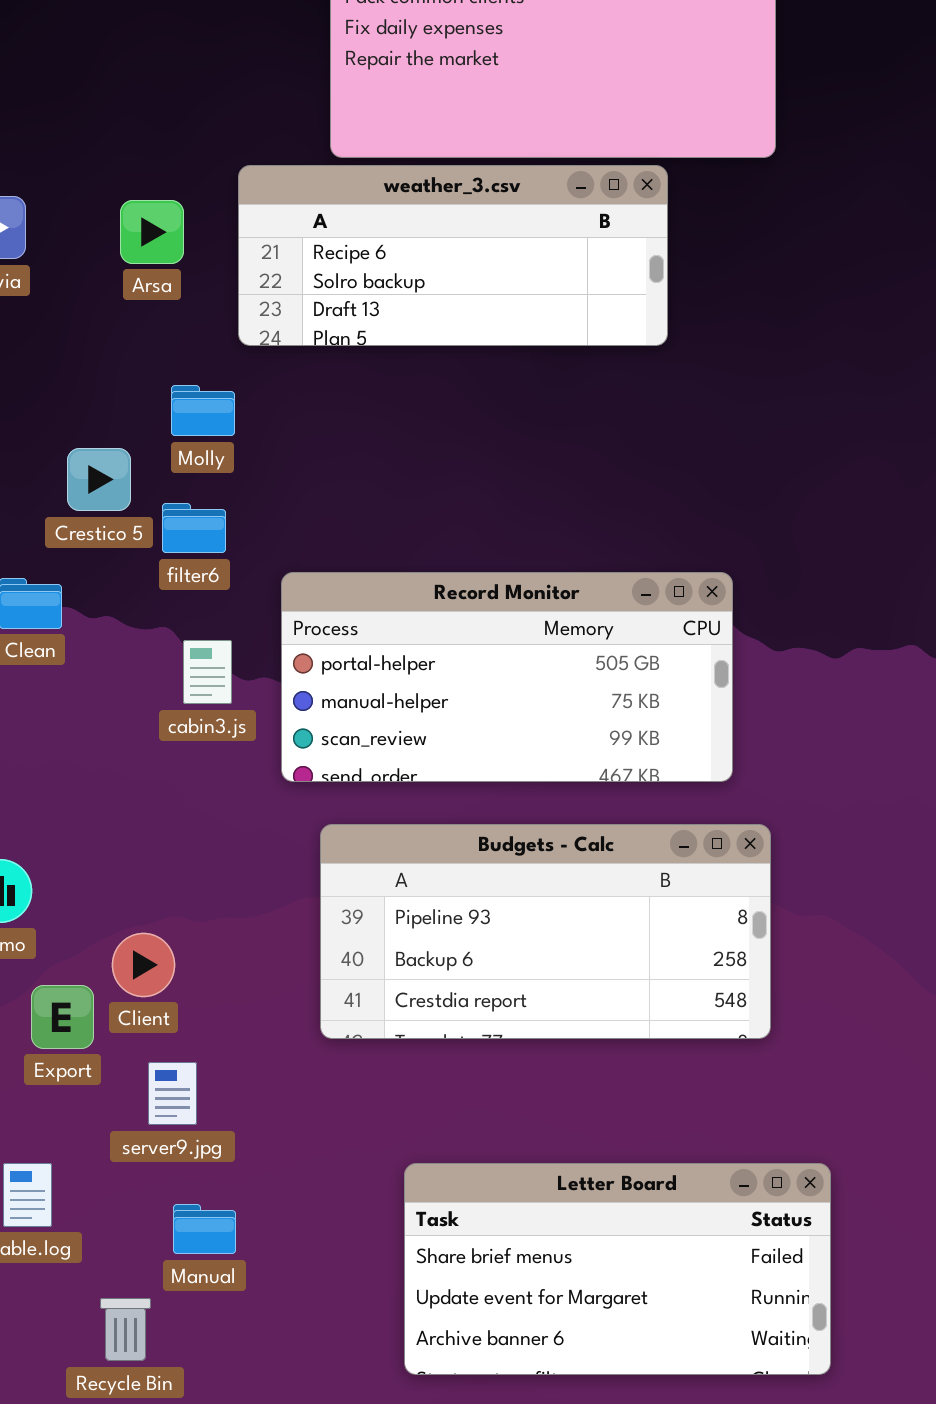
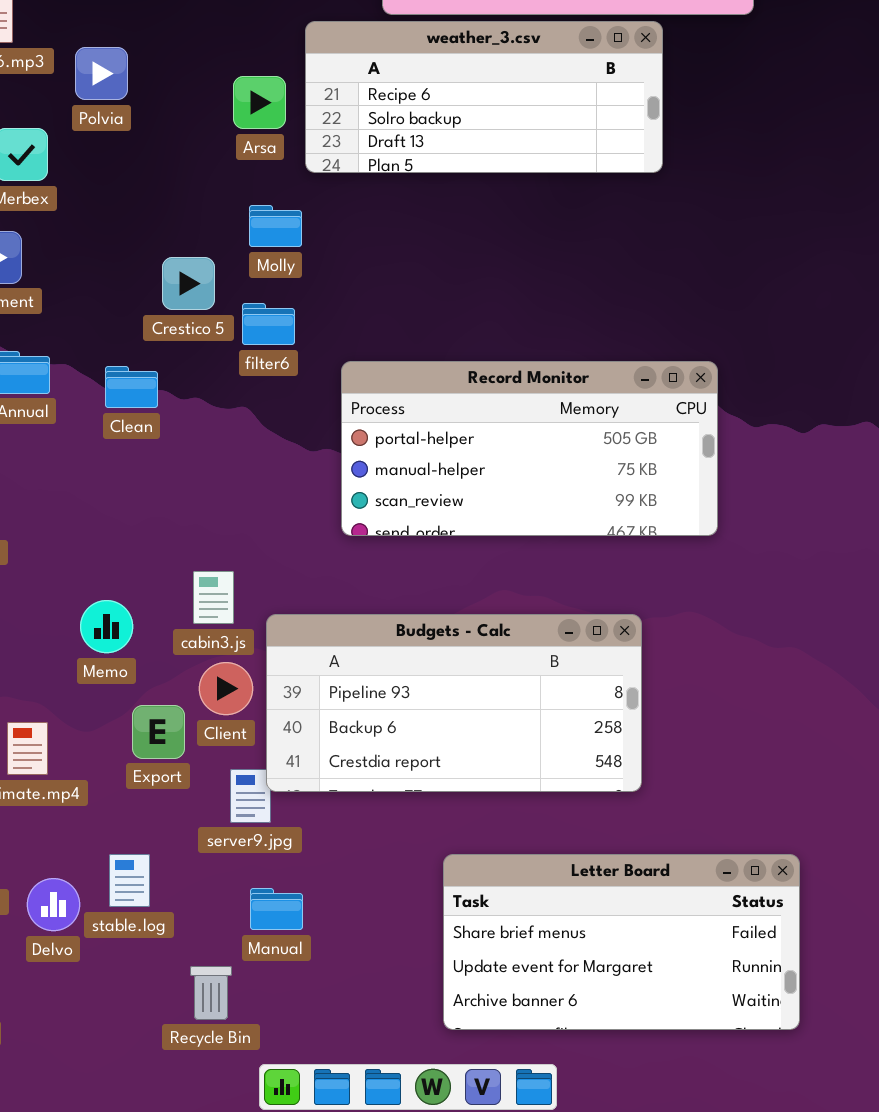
Arsa: [120,200,184,264] -> [233,76,286,129], moved
cabin3.js: [183,640,232,704] -> [193,571,234,624], moved
Budgets - Calc: [320,824,771,1039] -> [266,614,642,792], moved

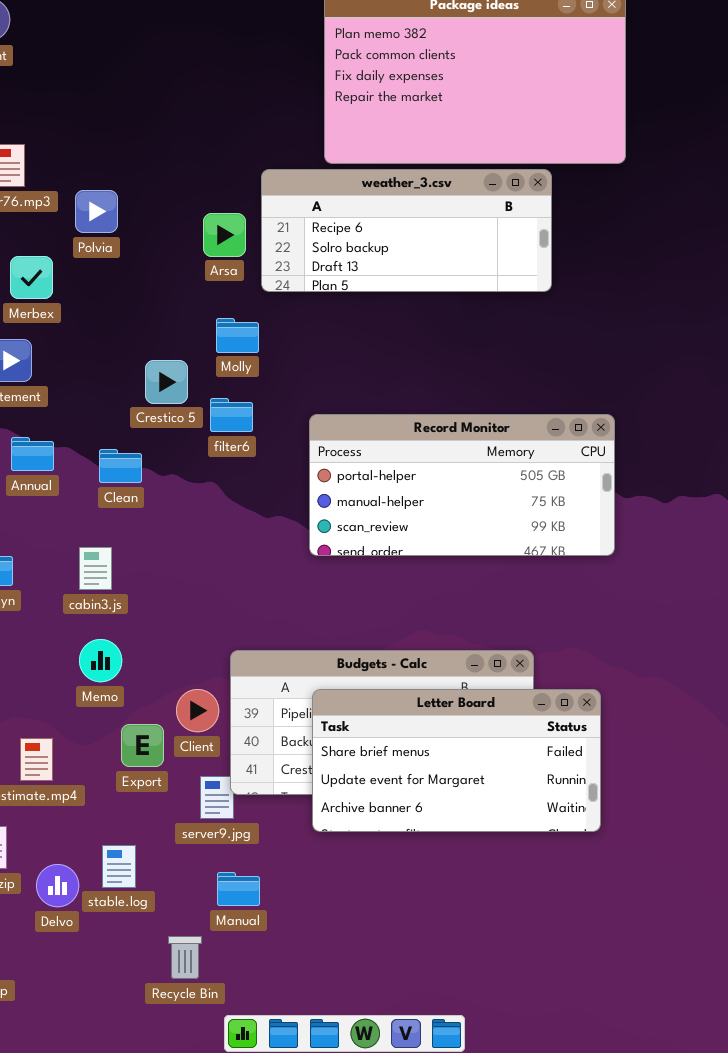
Record Monitor: [341,361,718,536] -> [309,414,615,556], moved
cabin3.js: [193,571,234,624] -> [79,547,112,590], moved
Letter Board: [443,854,800,1030] -> [312,689,601,832], moved

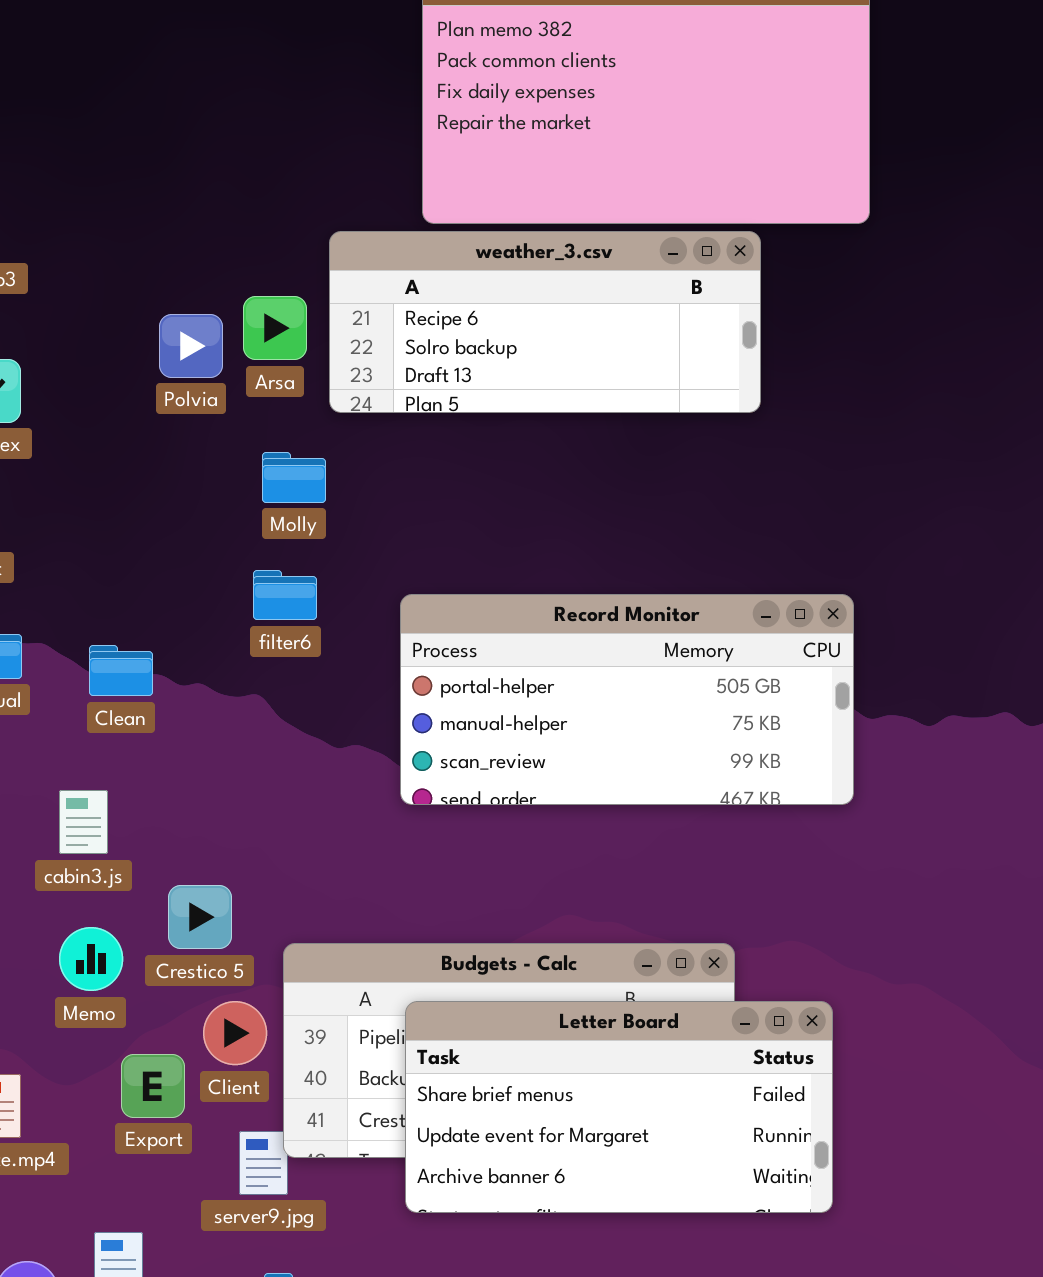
Polvia: [75,190,118,233] -> [159,314,223,378], moved
Crestico 5: [145,360,188,404] -> [168,885,232,949], moved

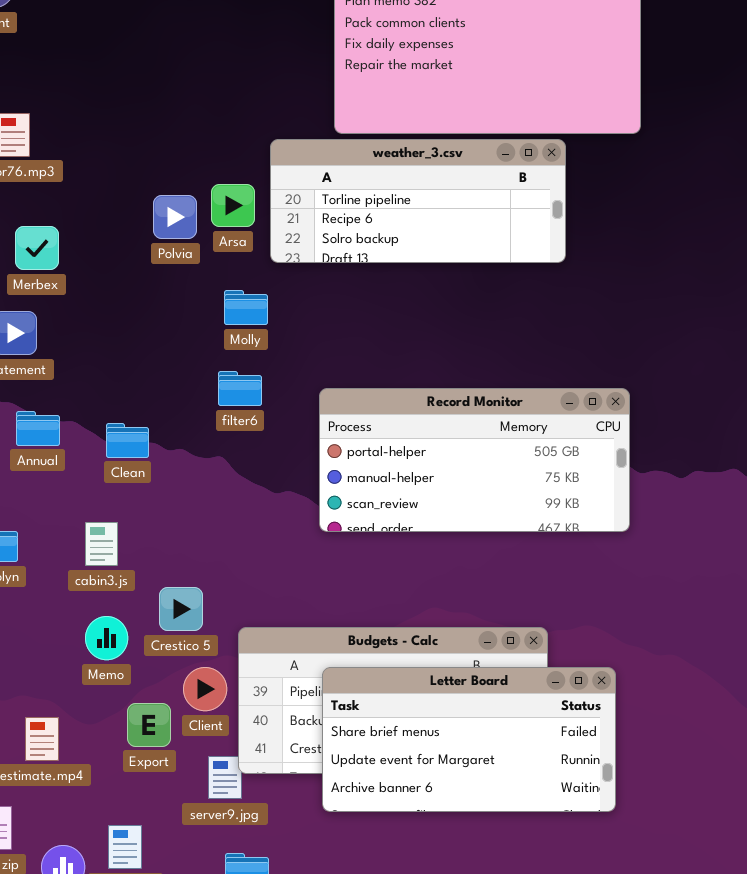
weather_3.csv: [329,231,761,413] -> [270,139,566,263], scrolled up 1 row

